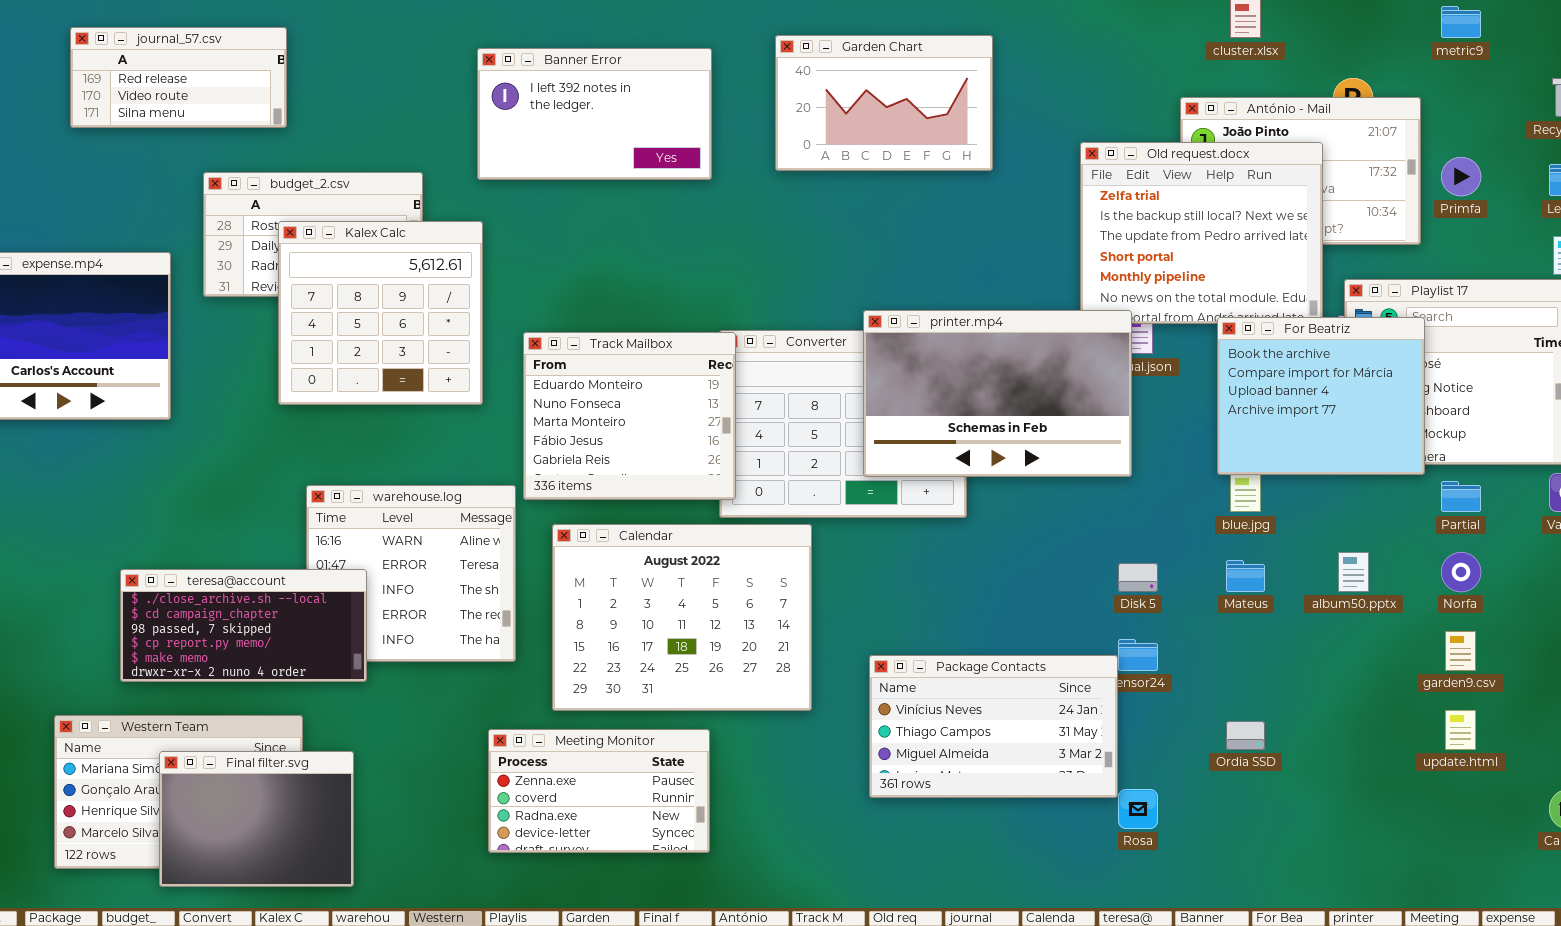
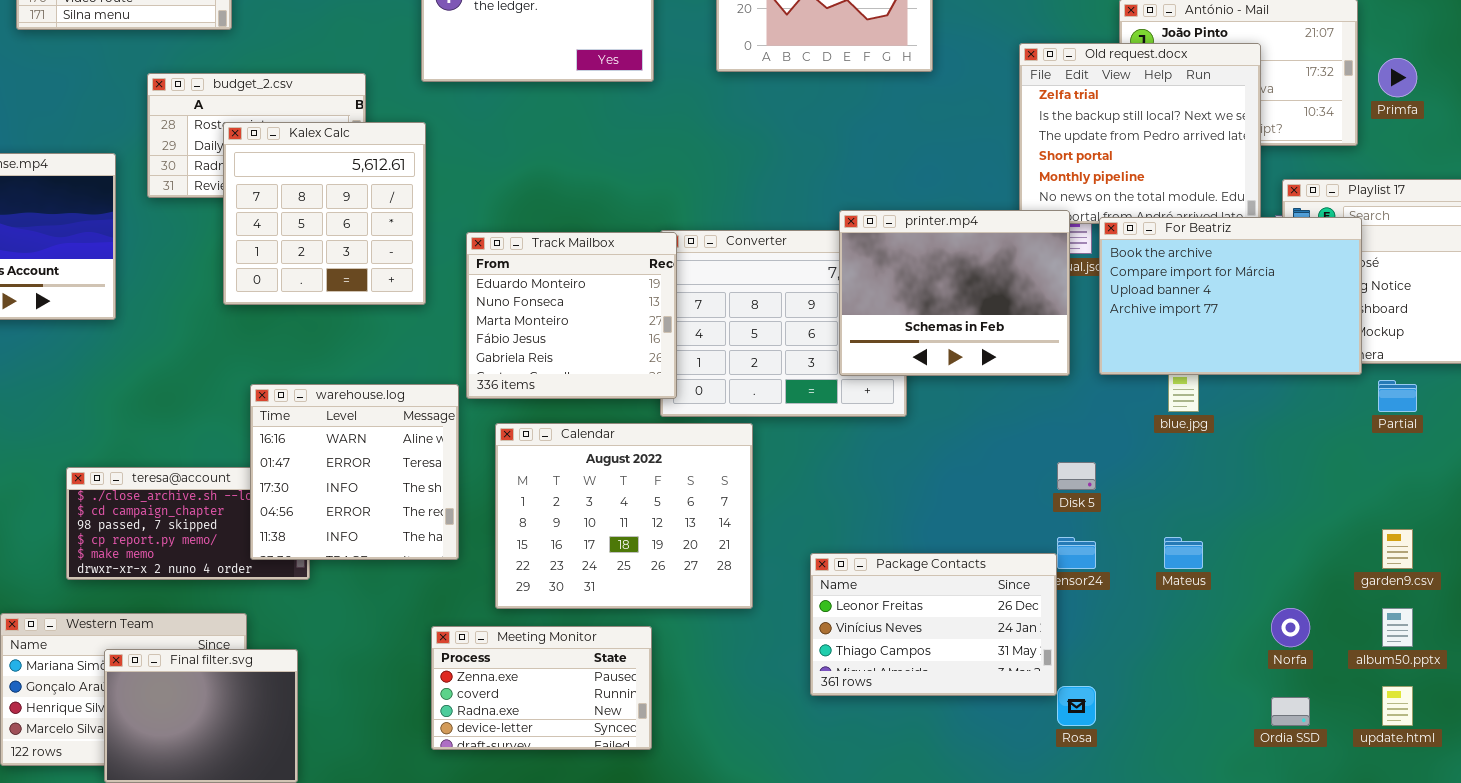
printer.mp4: [863,310,1132,477] -> [839,210,1070,376], resized
For Beatriz: [1217,317,1425,475] -> [1099,217,1362,375], resized
warehouse.log: [306,485,516,662] -> [250,384,459,560], raised
album50.pptx: [1338,552,1369,592] -> [1382,608,1413,647], moved
Norfa: [1441,552,1481,592] -> [1271,608,1310,647], moved
Mateus: [1226,560,1265,592] -> [1164,537,1203,569], moved
Package Contacts: [869,655,1118,798] -> [810,553,1057,696], scrolled up 1 row
update.html: [1445,710,1476,750] -> [1382,686,1413,726], moved
Ordia SSD: [1226,721,1265,750] -> [1271,697,1310,726], moved

